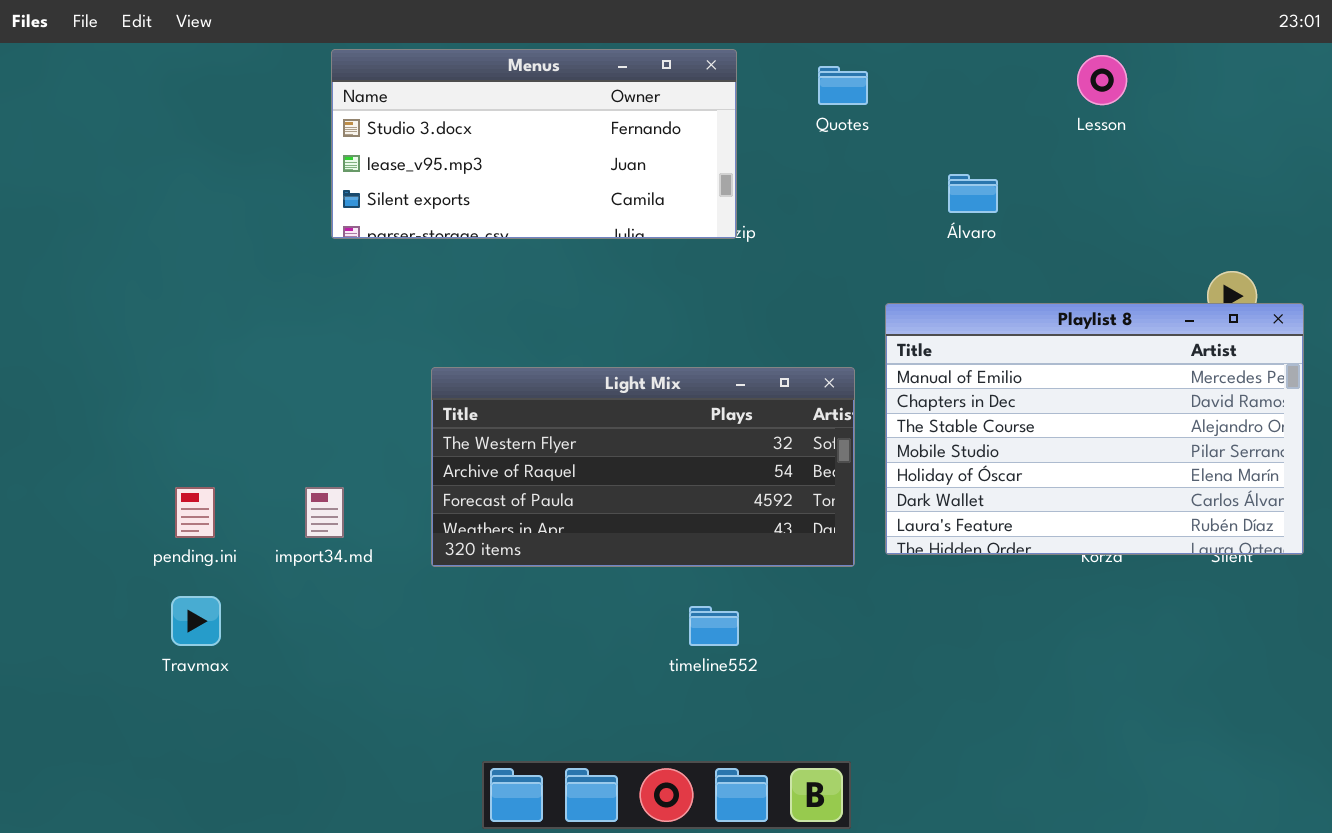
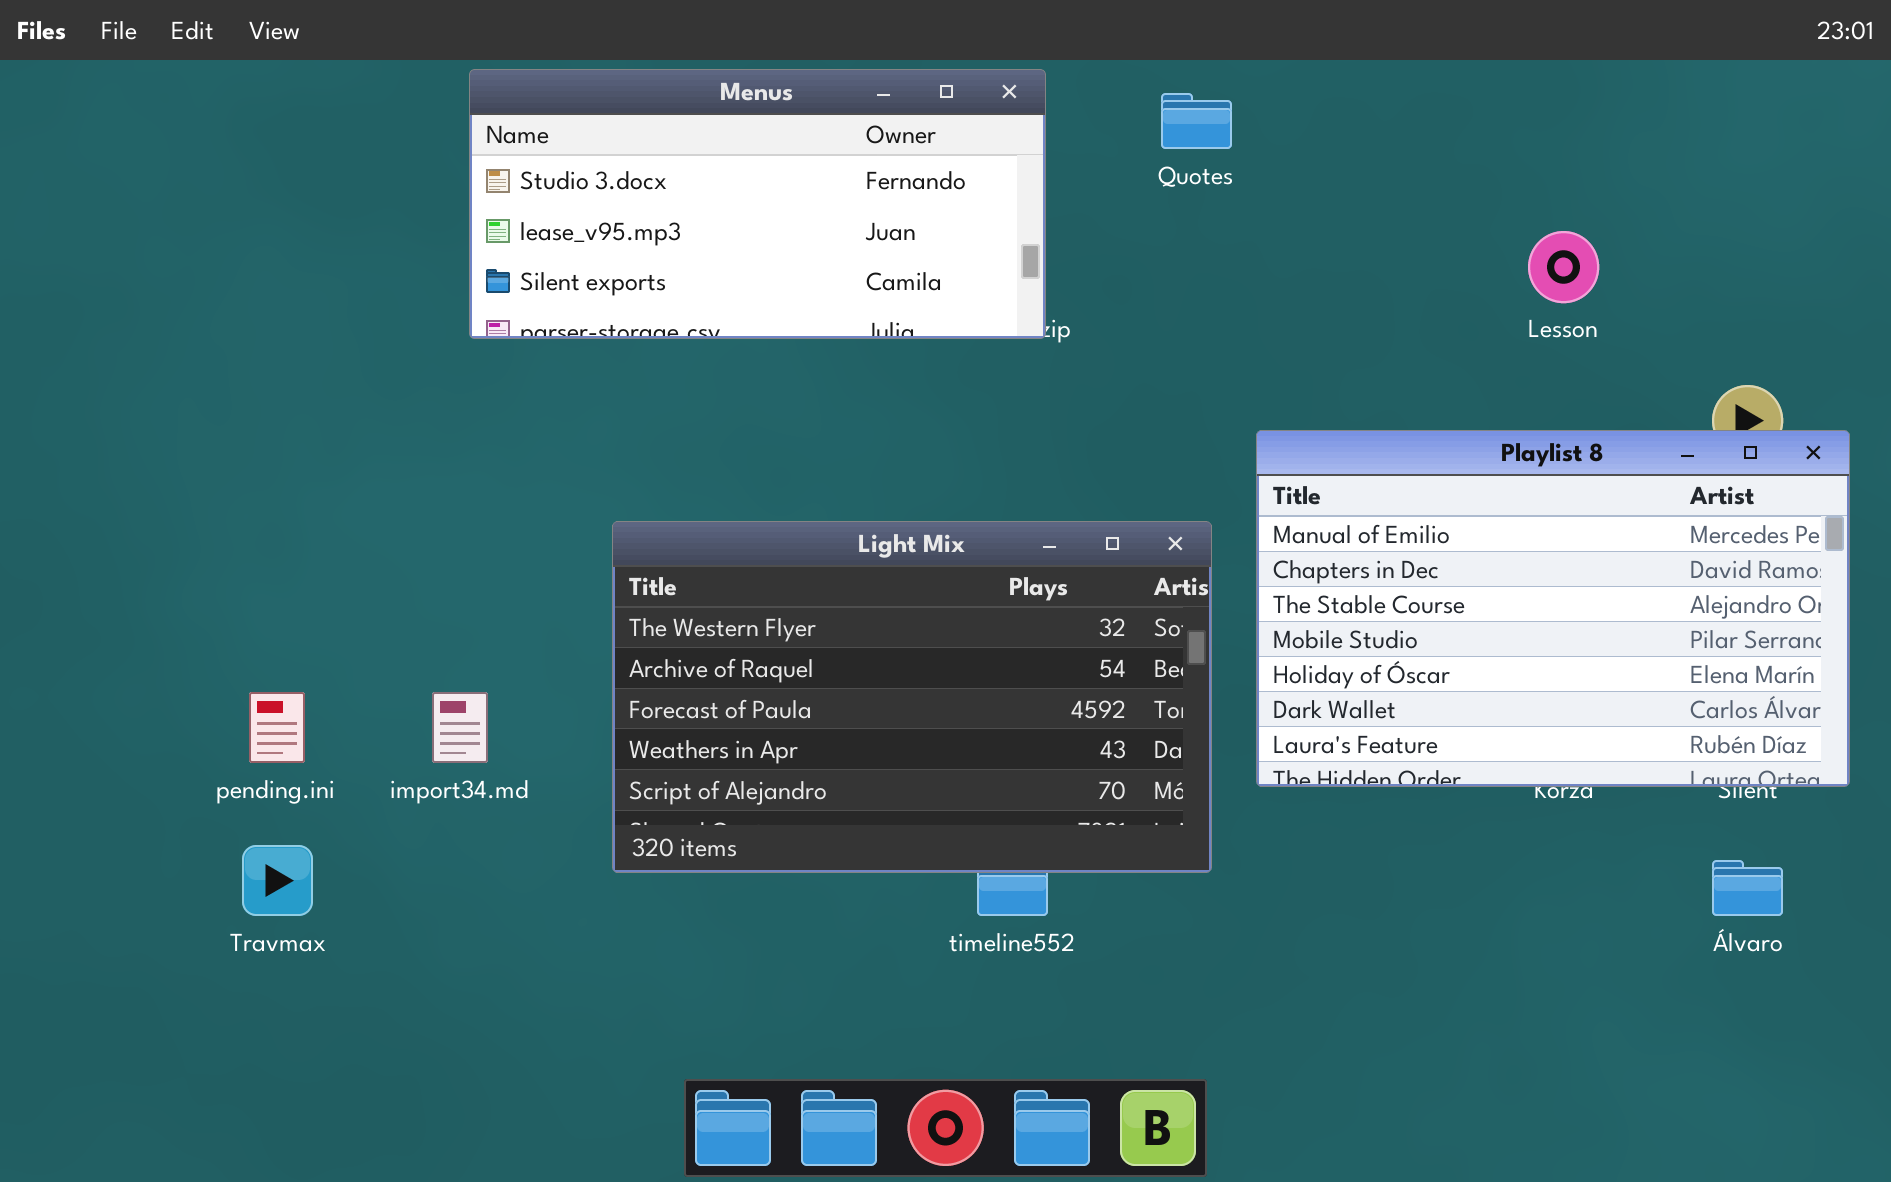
Lesson: [1077,55,1127,105] -> [1528,231,1599,303], moved
Álvaro: [948,174,998,213] -> [1712,860,1783,916], moved
Light Mix: [431,367,855,567] -> [612,521,1212,873], resized

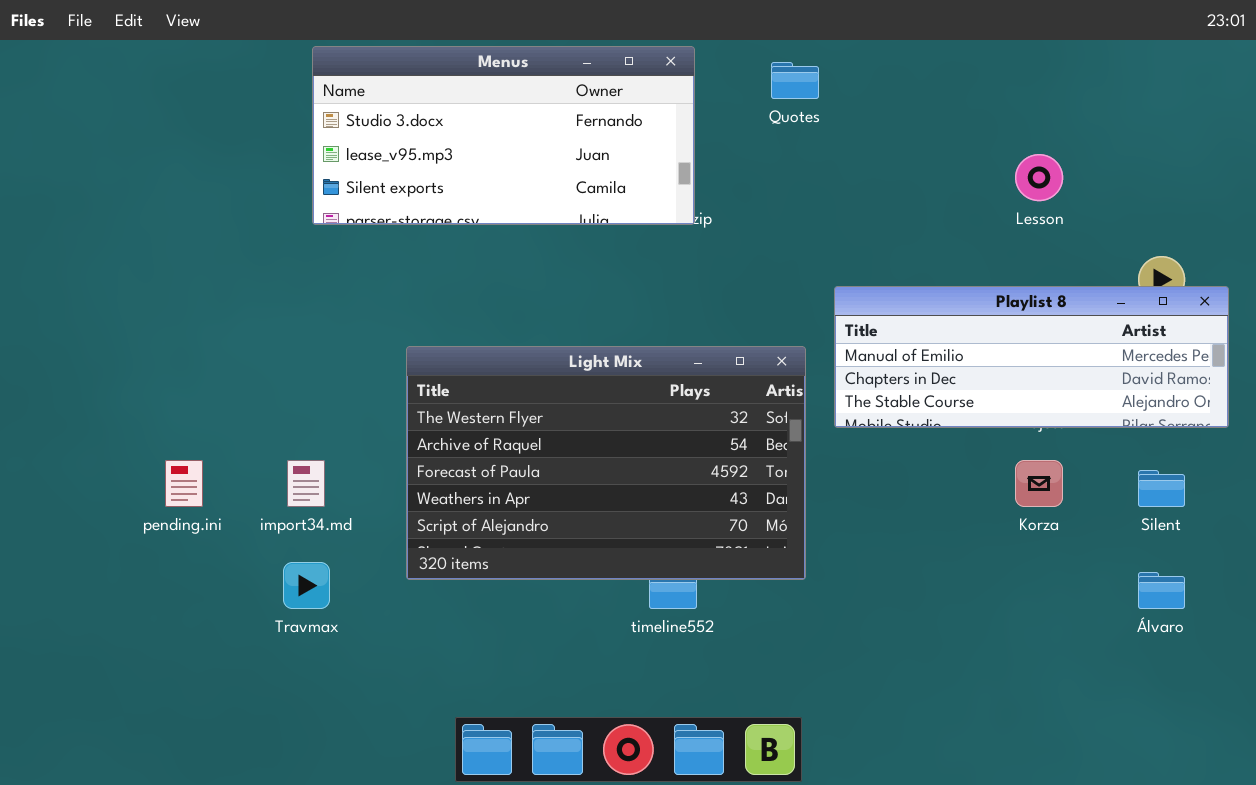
Playlist 8: [1256,430,1850,787] -> [834,286,1229,428], resized
Travmax: [242,845,313,916] -> [283,562,330,609], moved

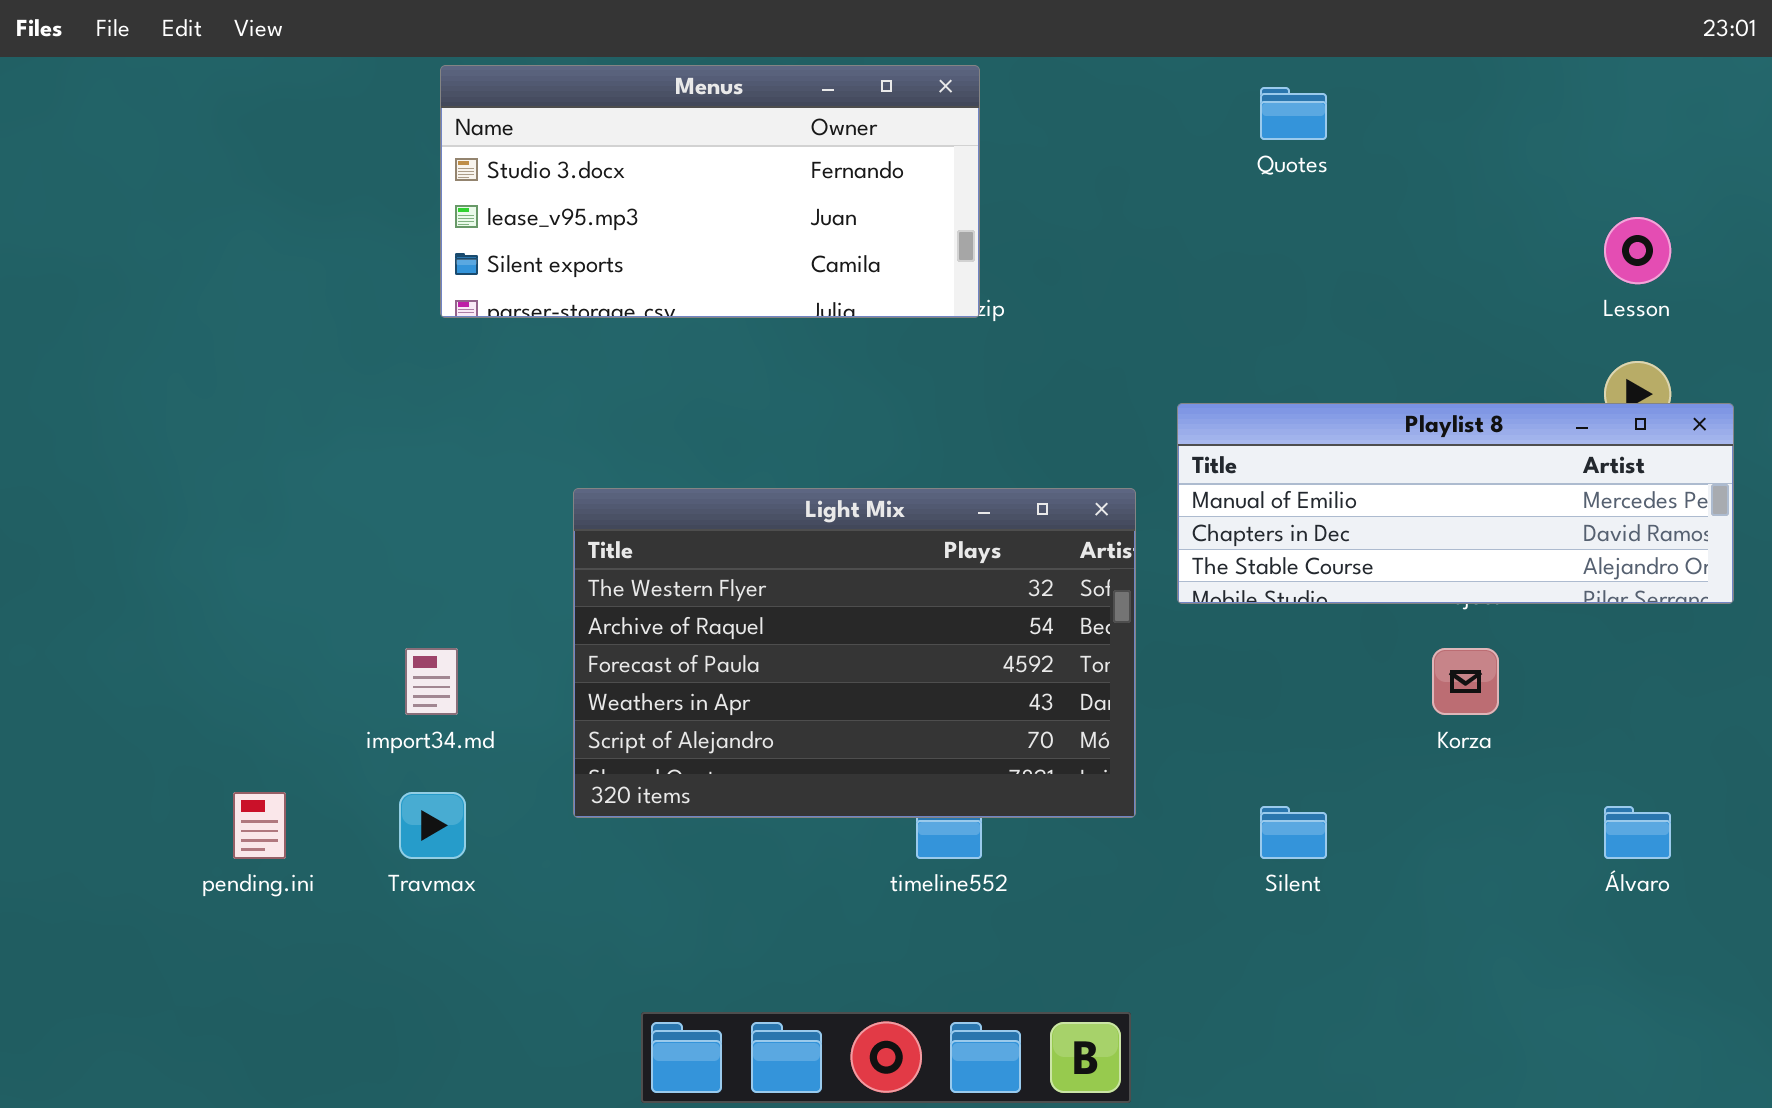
Quotes: [771,62,819,99] -> [1260,87,1327,140], moved
Lesson: [1015,154,1063,201] -> [1604,217,1671,284], moved
pending.ini: [165,460,203,507] -> [233,792,286,859], moved
Silent: [1138,470,1185,507] -> [1260,806,1327,859], moved

